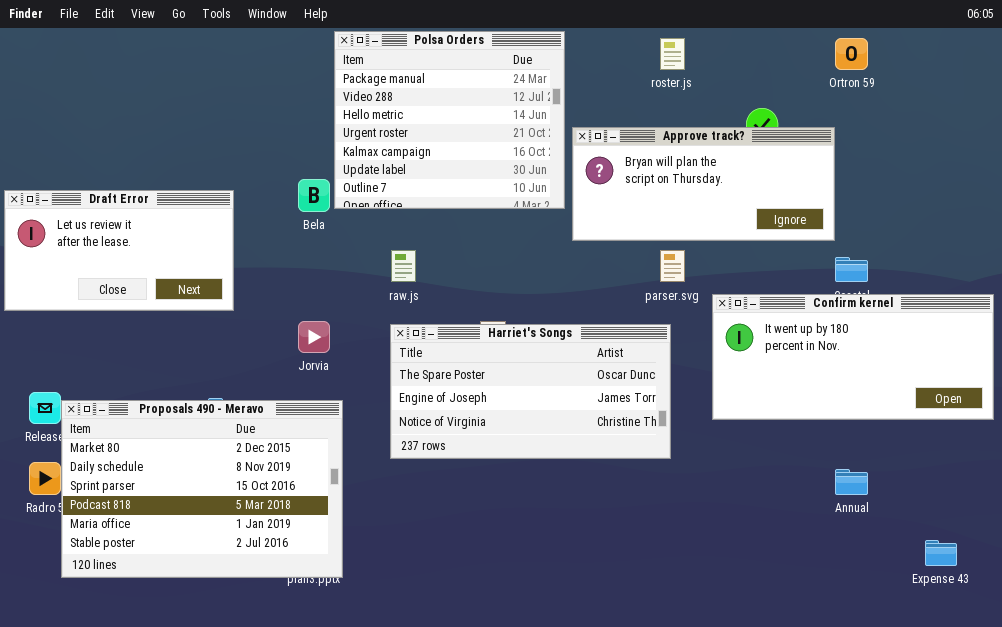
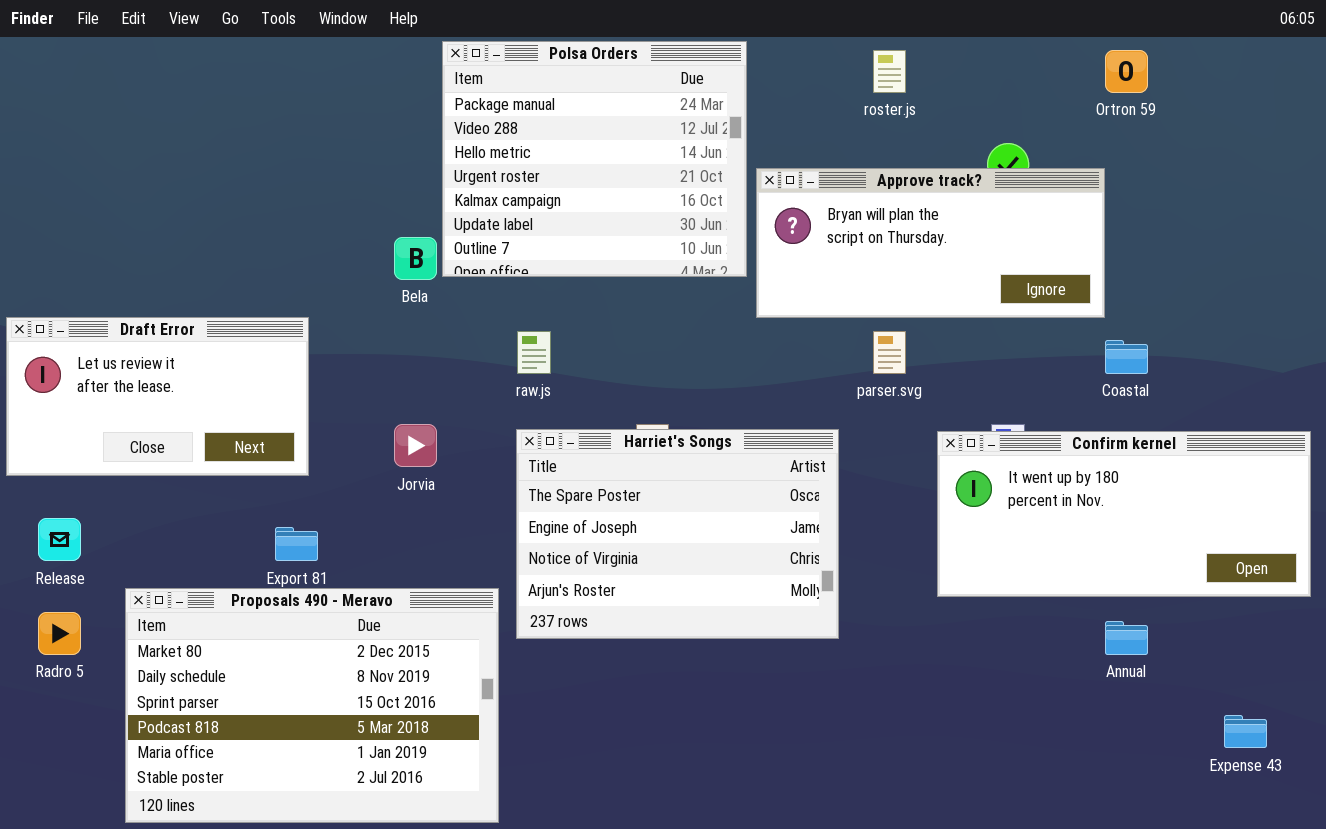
Draft Error: [4,190,234,311] -> [6,317,309,476], moved
Confirm kernel: [712,294,994,420] -> [937,431,1311,597], moved
Harriet's Songs: [390,324,671,459] -> [516,429,839,639], resized
Proposals 490 - Meravo: [61,400,343,578] -> [125,588,499,823], moved

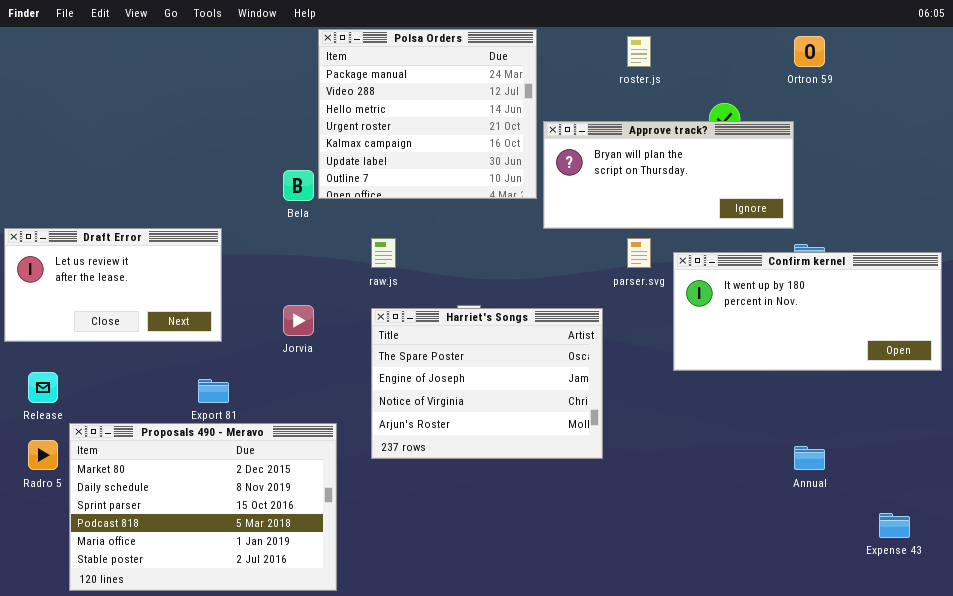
Confirm kernel: [937,431,1311,597] -> [673,252,942,371], moved
Proposals 490 - Meravo: [125,588,499,823] -> [69,423,337,591], moved

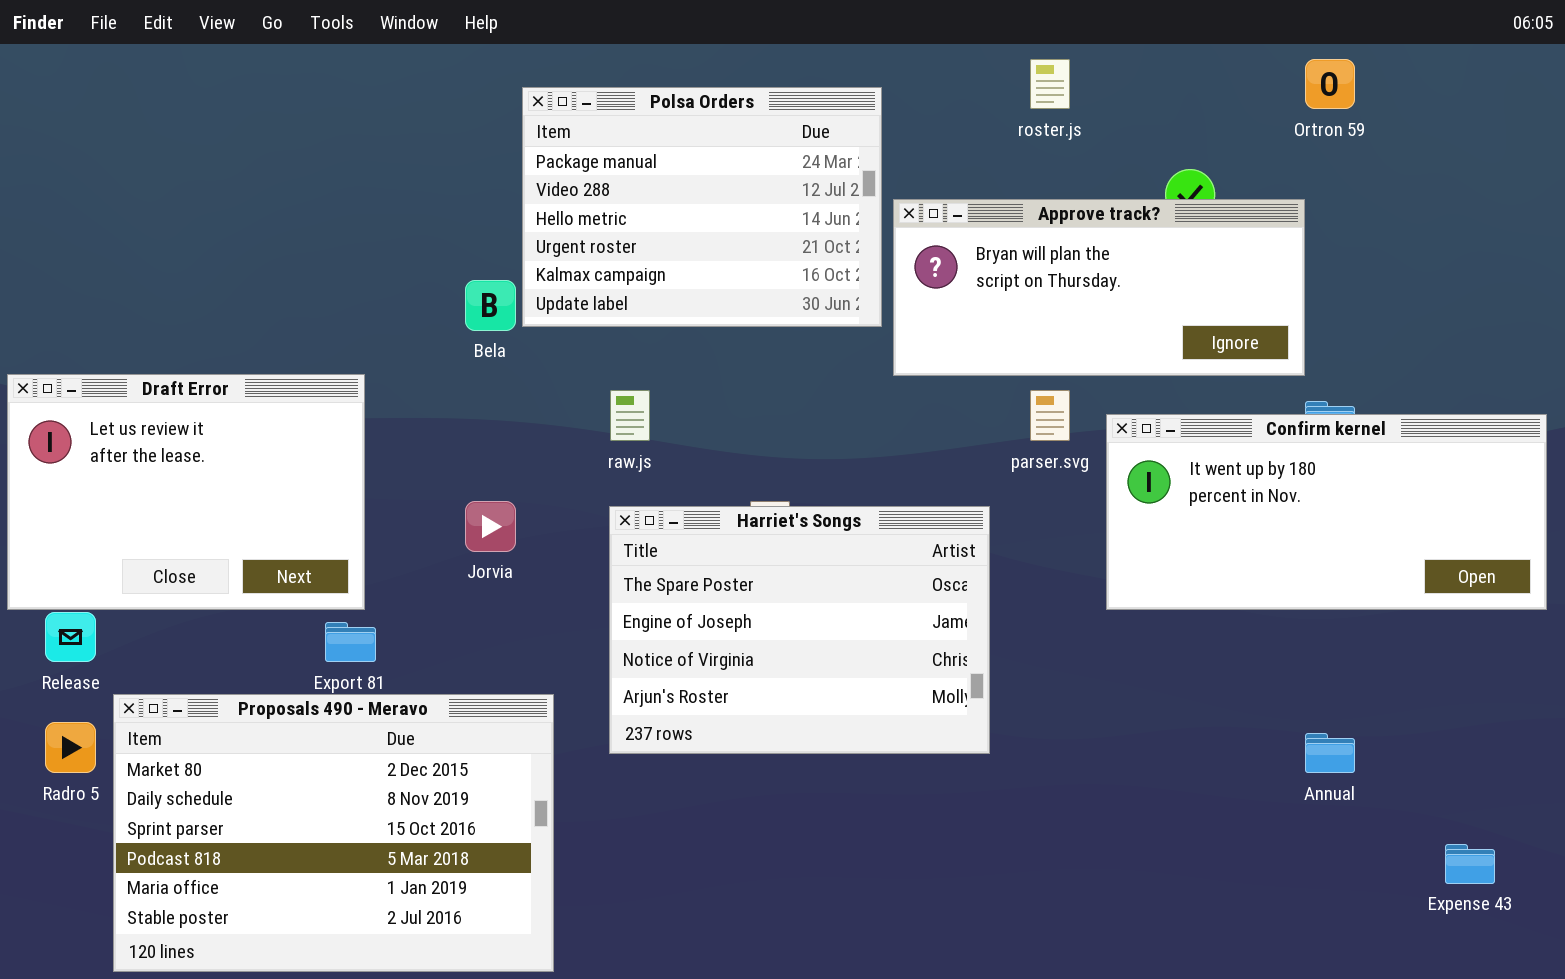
Polsa Orders: [318,29,537,199] -> [522,87,882,327], resized
Draft Error: [4,228,222,342] -> [7,374,365,610], resized

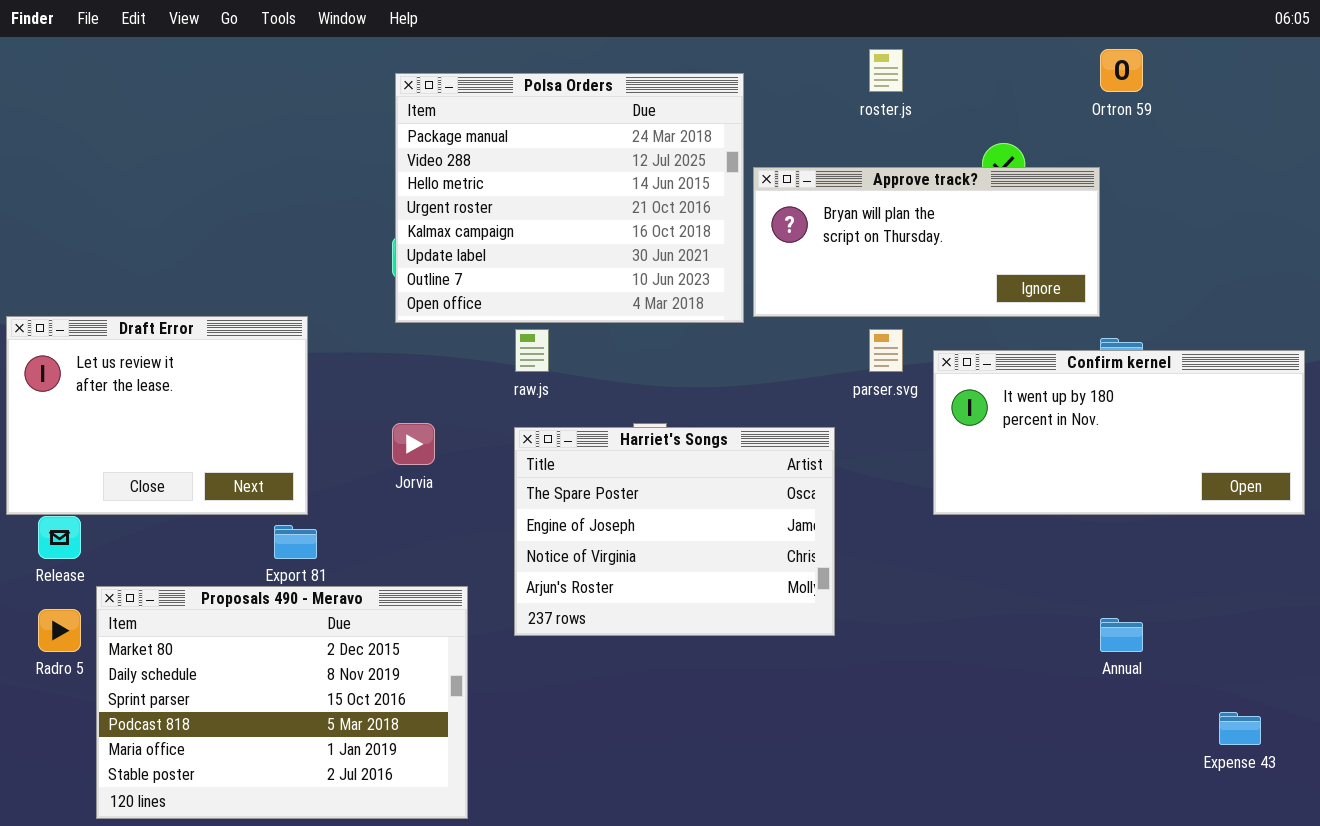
Polsa Orders: [522,87,882,327] -> [395,73,744,323], resized

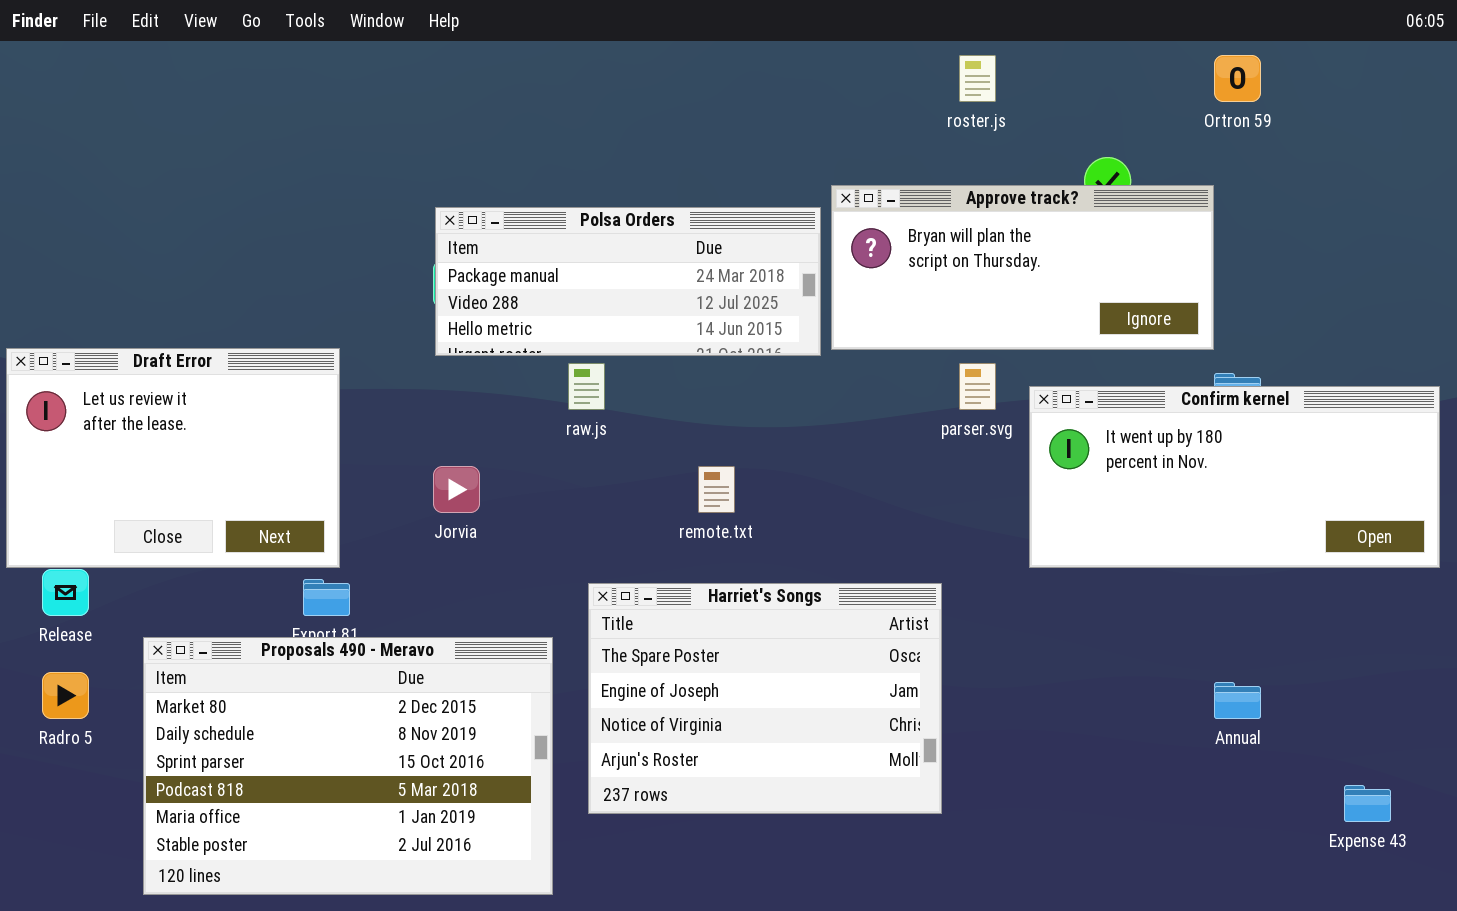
Polsa Orders: [395,73,744,323] -> [435,207,821,356], resized
Harriet's Songs: [514,427,835,636] -> [588,583,942,814], moved
Proposals 490 - Meravo: [96,586,468,819] -> [143,637,553,895], moved

